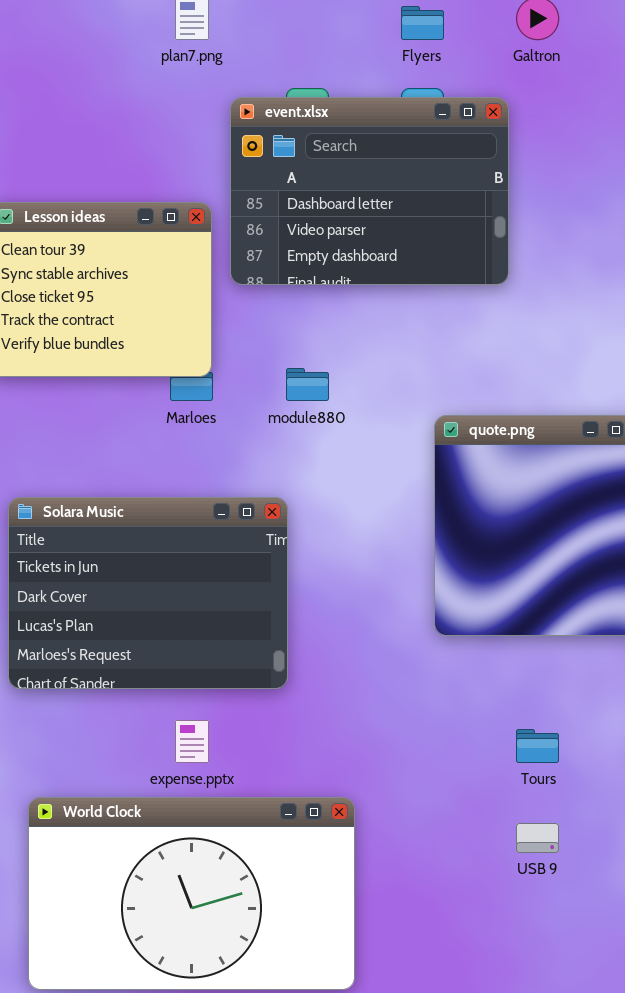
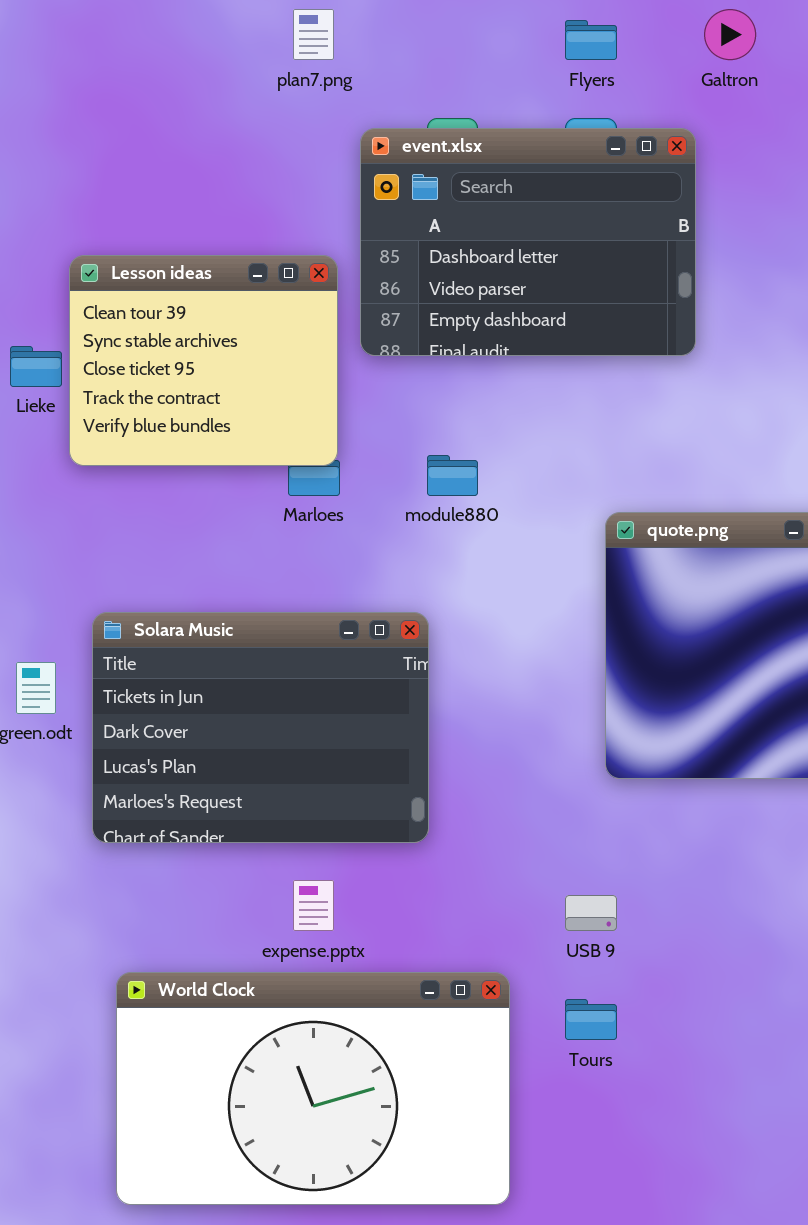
Tours: [516,729,559,763] -> [565,999,617,1040], moved
USB 9: [516,823,559,853] -> [565,895,617,931], moved

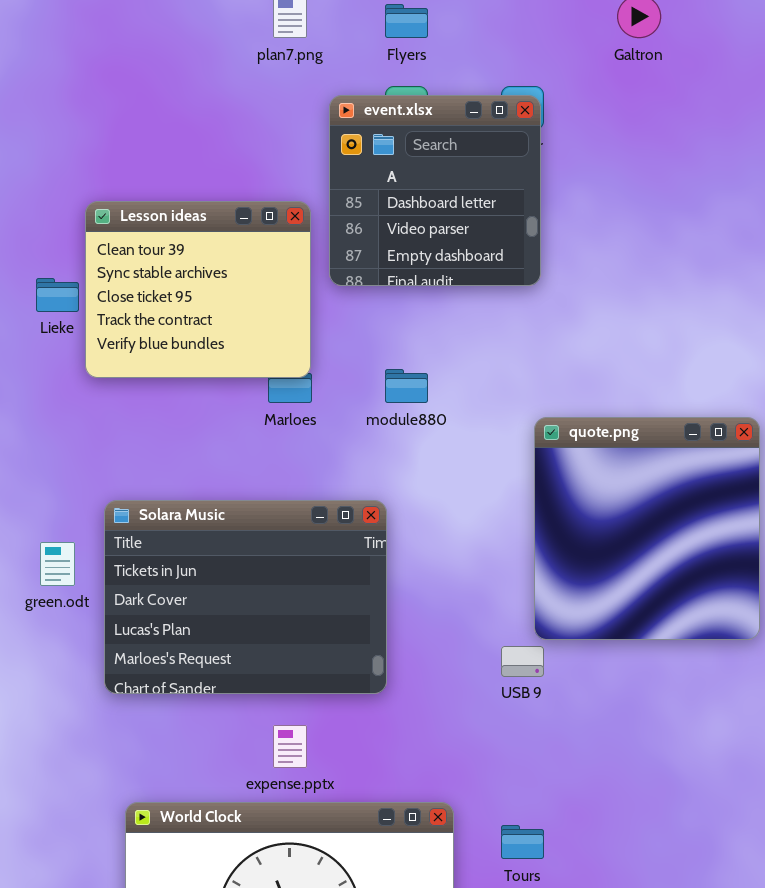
Flyers: [565,20,617,60] -> [385,4,428,38], moved
event.xlsx: [360,128,696,356] -> [329,95,541,286], resized
USB 9: [565,895,617,931] -> [501,646,544,677], moved

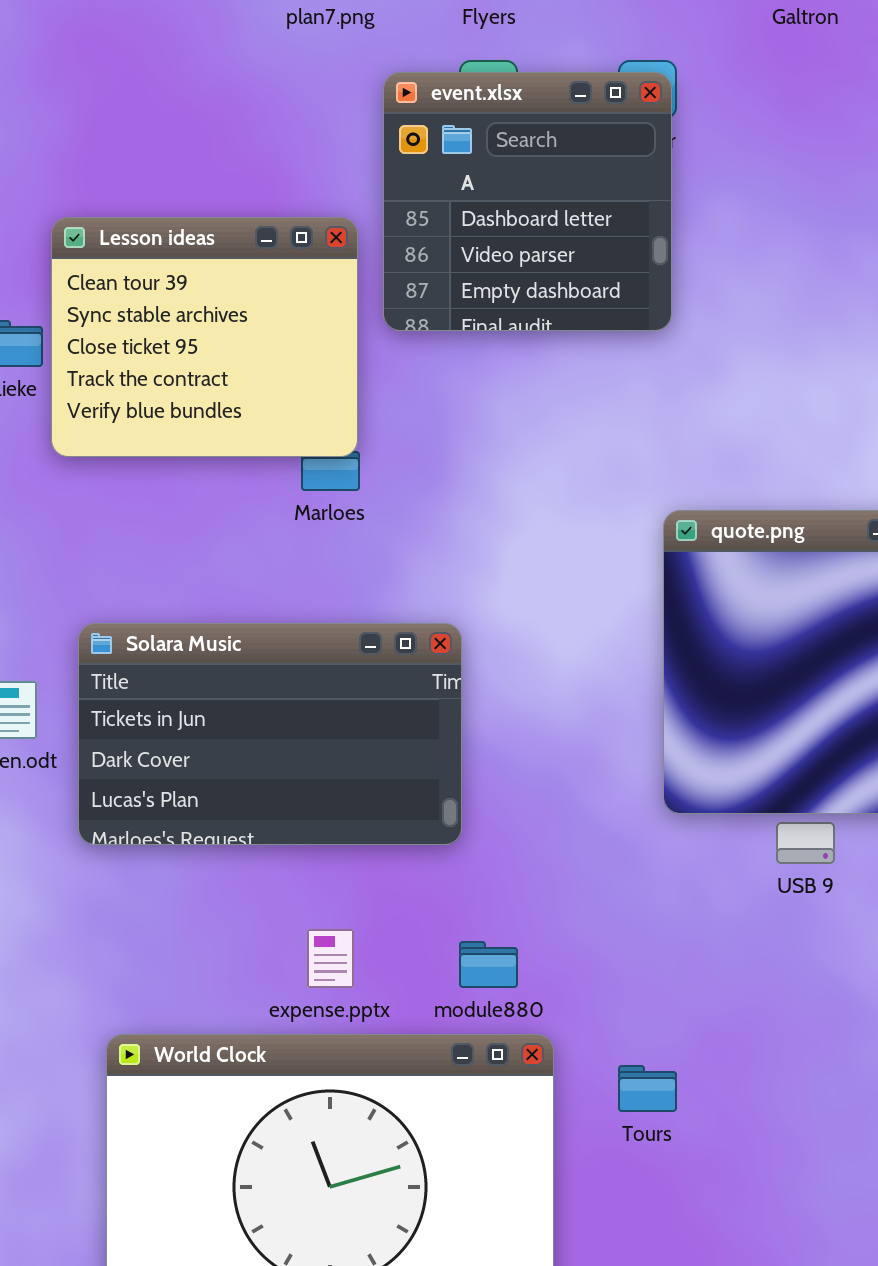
module880: [385,369,428,403] -> [459,941,518,988], moved
Solara Music: [104,500,387,694] -> [78,623,462,845], resized
USB 9: [501,646,544,677] -> [776,822,835,864], moved

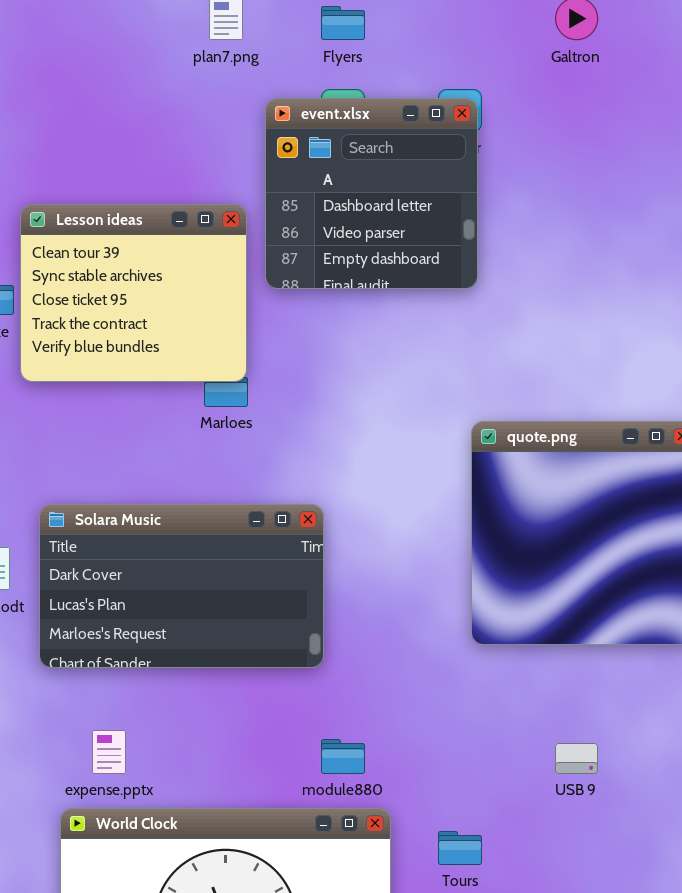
Solara Music: [78,623,462,845] -> [39,504,324,668], scrolled down 1 row
USB 9: [776,822,835,864] -> [555,743,598,774], moved
expense.pptx: [307,929,354,988] -> [92,730,126,774], moved

